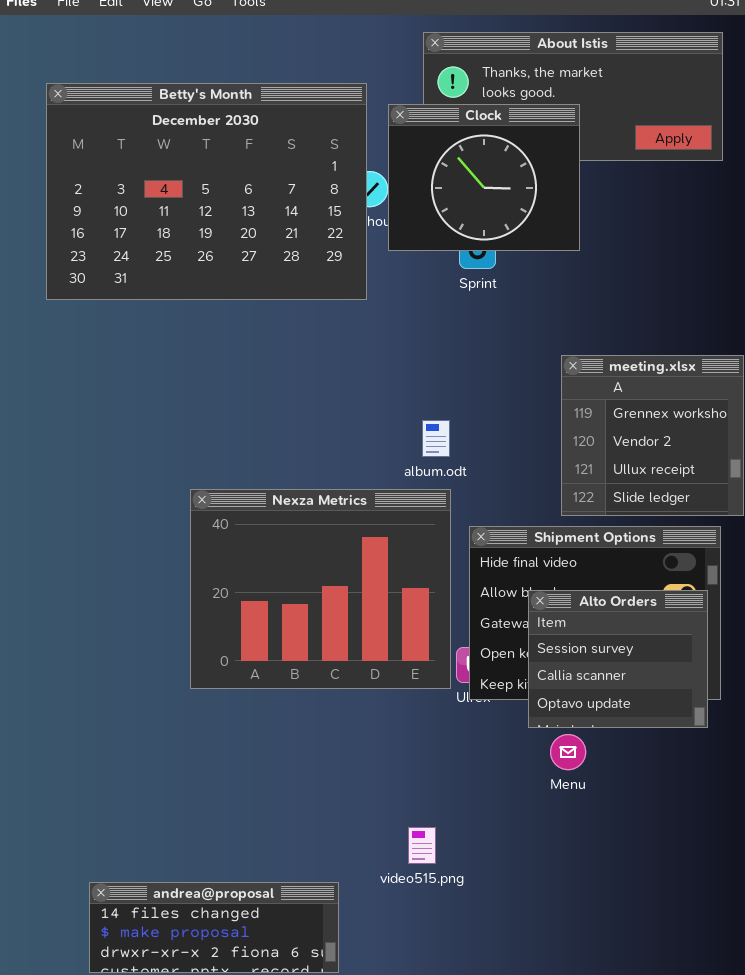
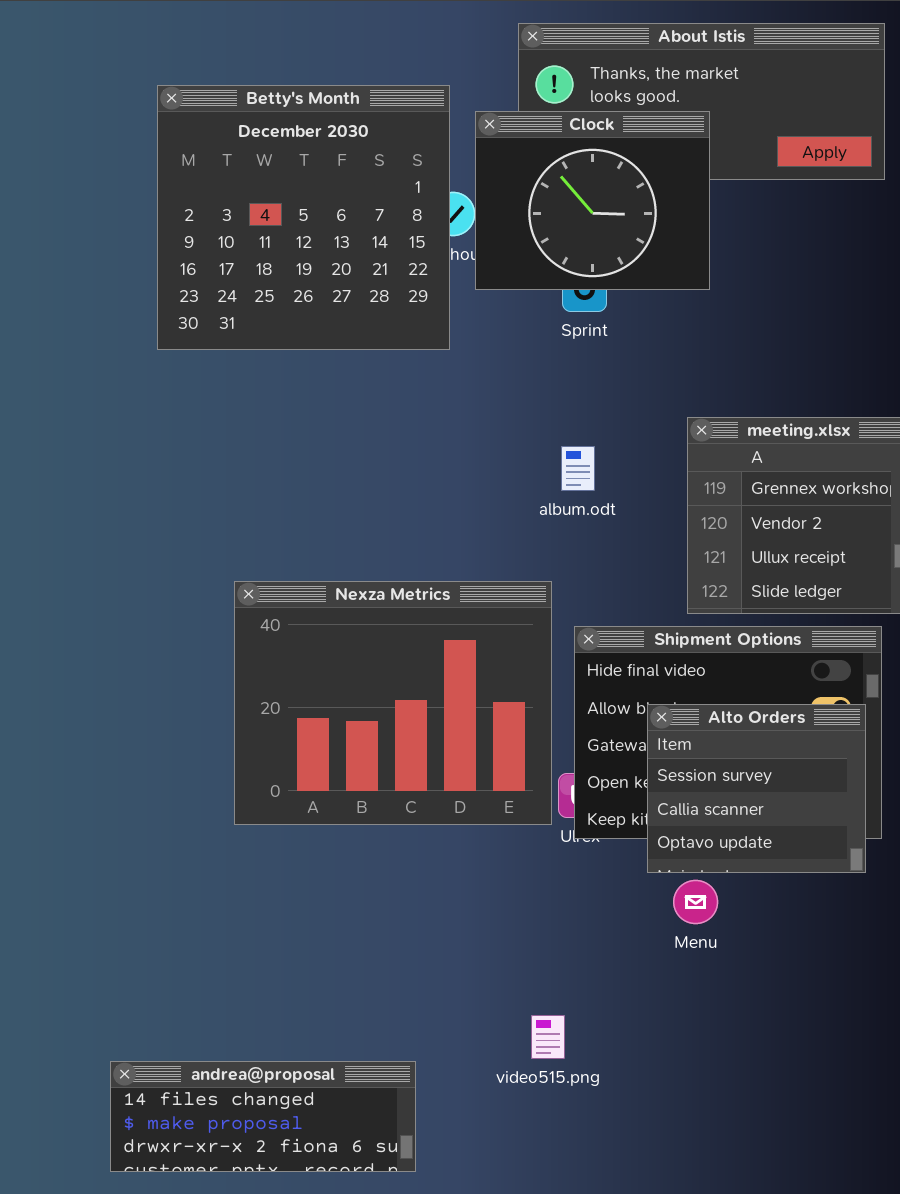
Betty's Month: [46,83,367,300] -> [157,85,450,350], resized
album.odt: [422,420,450,457] -> [561,446,595,491], moved
video515.png: [408,827,436,864] -> [531,1015,565,1059], moved

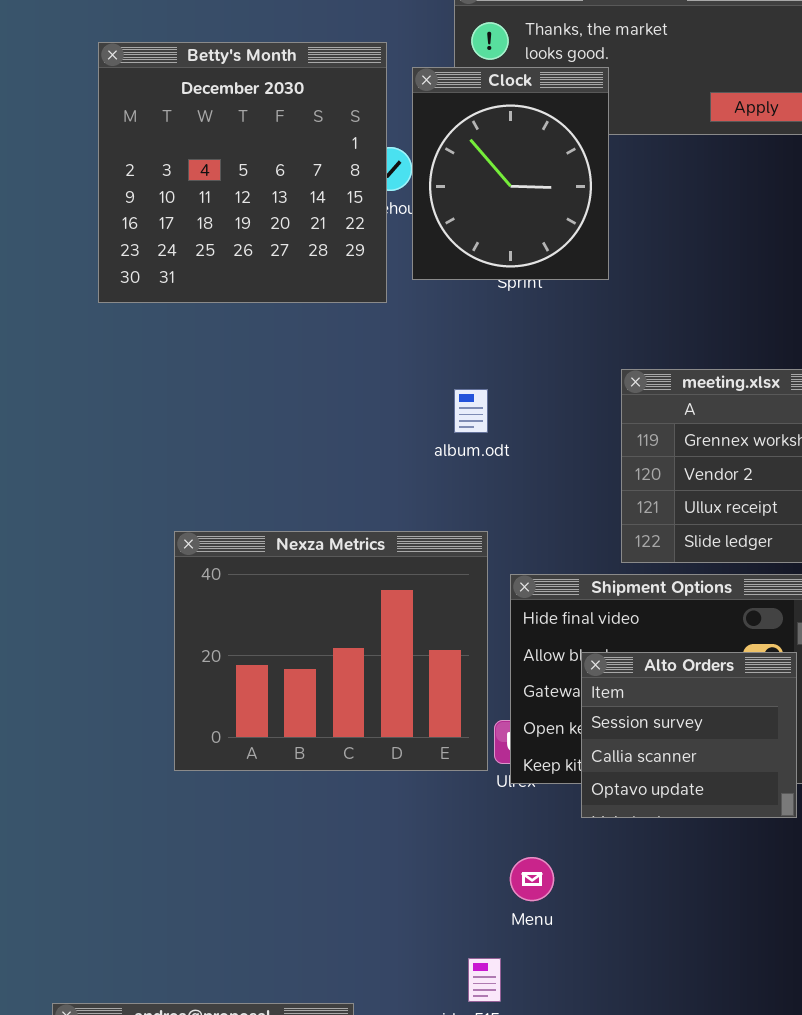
Clock: [475,111,710,290] -> [412,67,609,280], resized
album.odt: [561,446,595,491] -> [454,389,488,433], moved
Menu: [673,880,718,924] -> [510,857,554,901], moved

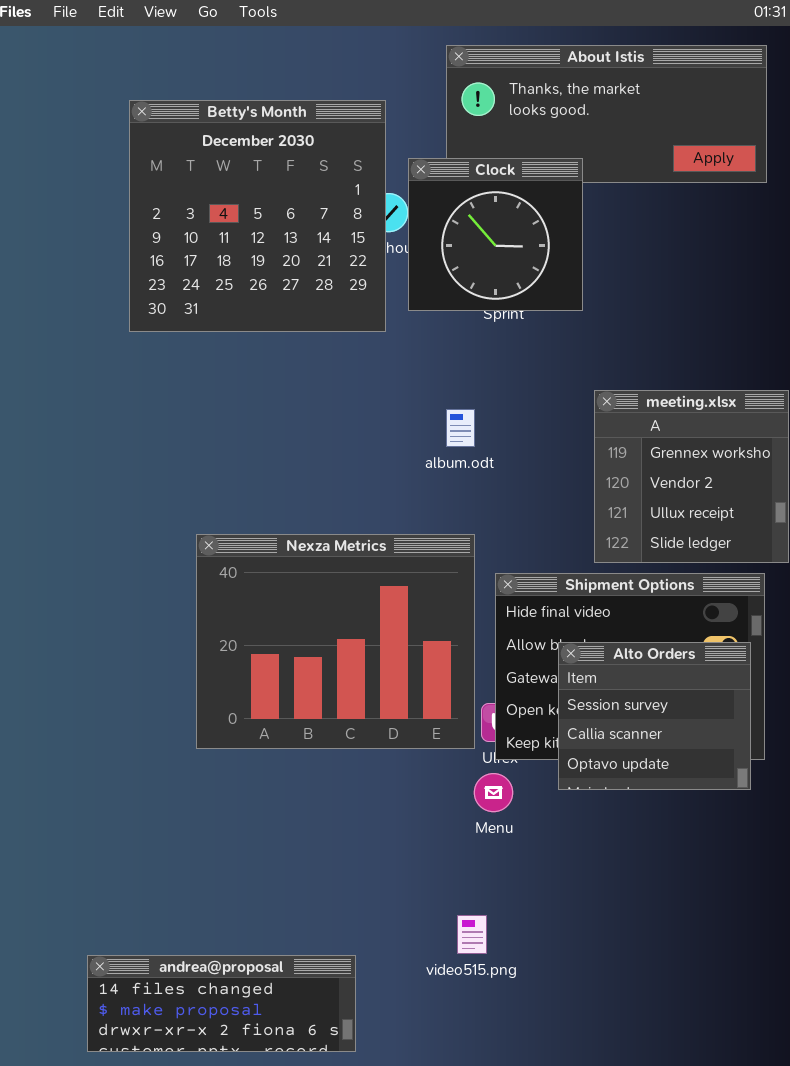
Clock: [412,67,609,280] -> [408,158,583,311], resized
Menu: [510,857,554,901] -> [474,773,513,812], moved

